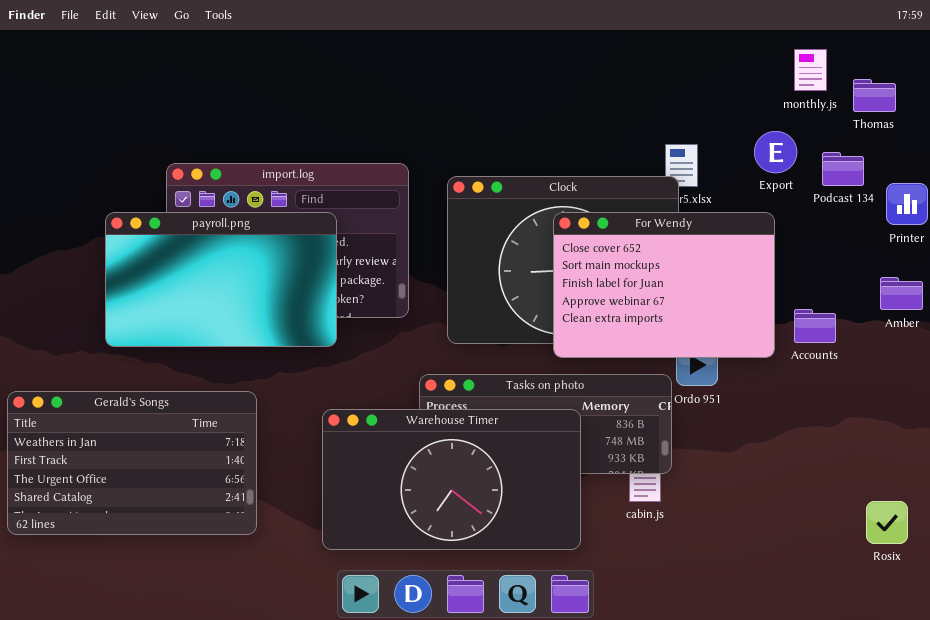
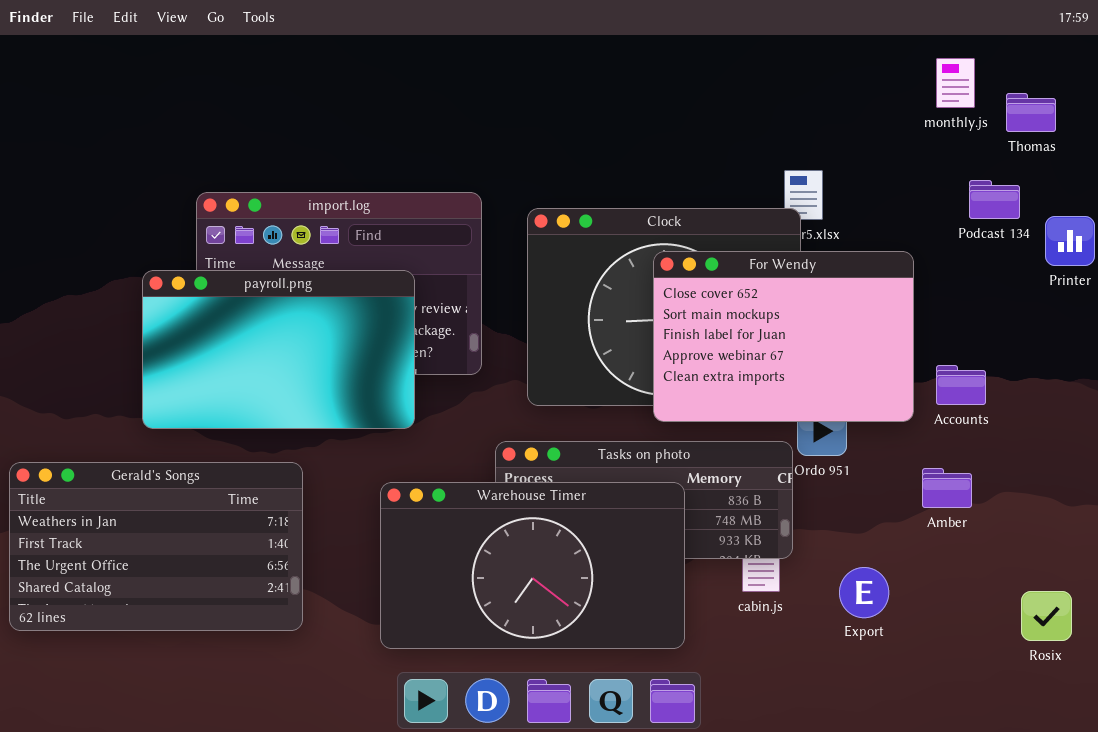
Export: [754,131,797,173] -> [839,567,889,618], moved
payroll.png: [105,212,337,347] -> [142,270,415,429], moved
Amber: [880,277,923,310] -> [922,468,972,508], moved

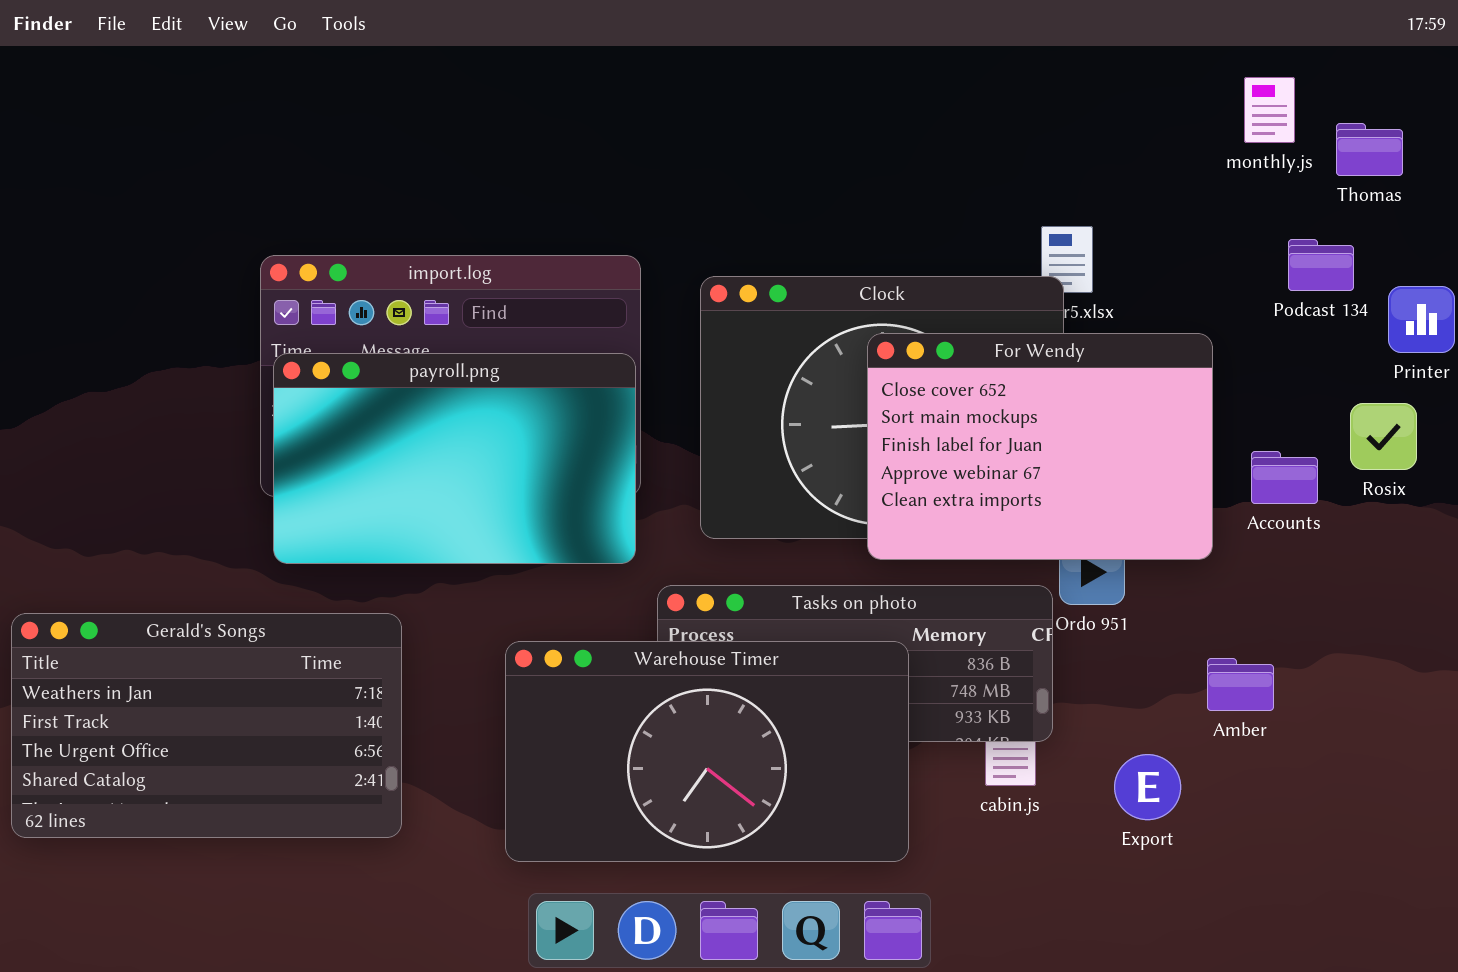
payroll.png: [142,270,415,429] -> [273,353,636,564], moved
Accounts: [936,365,986,405] -> [1251,451,1318,504], moved
Amber: [922,468,972,508] -> [1207,658,1274,711], moved
Rosix: [1021,591,1072,641] -> [1350,403,1417,470], moved

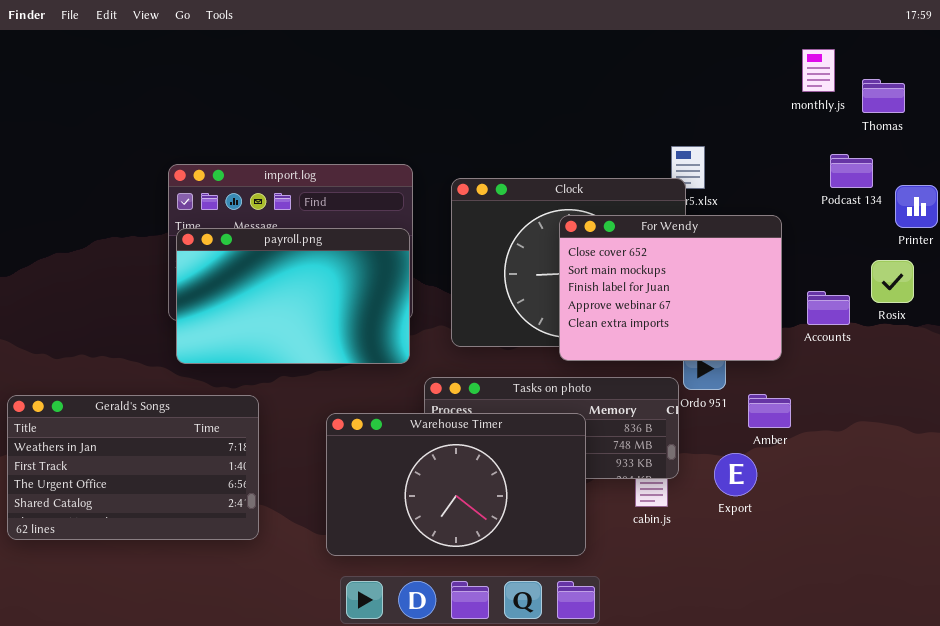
Amber: [1207,658,1274,711] -> [748,394,791,428], moved
Export: [1114,754,1181,820] -> [714,453,757,496], moved

